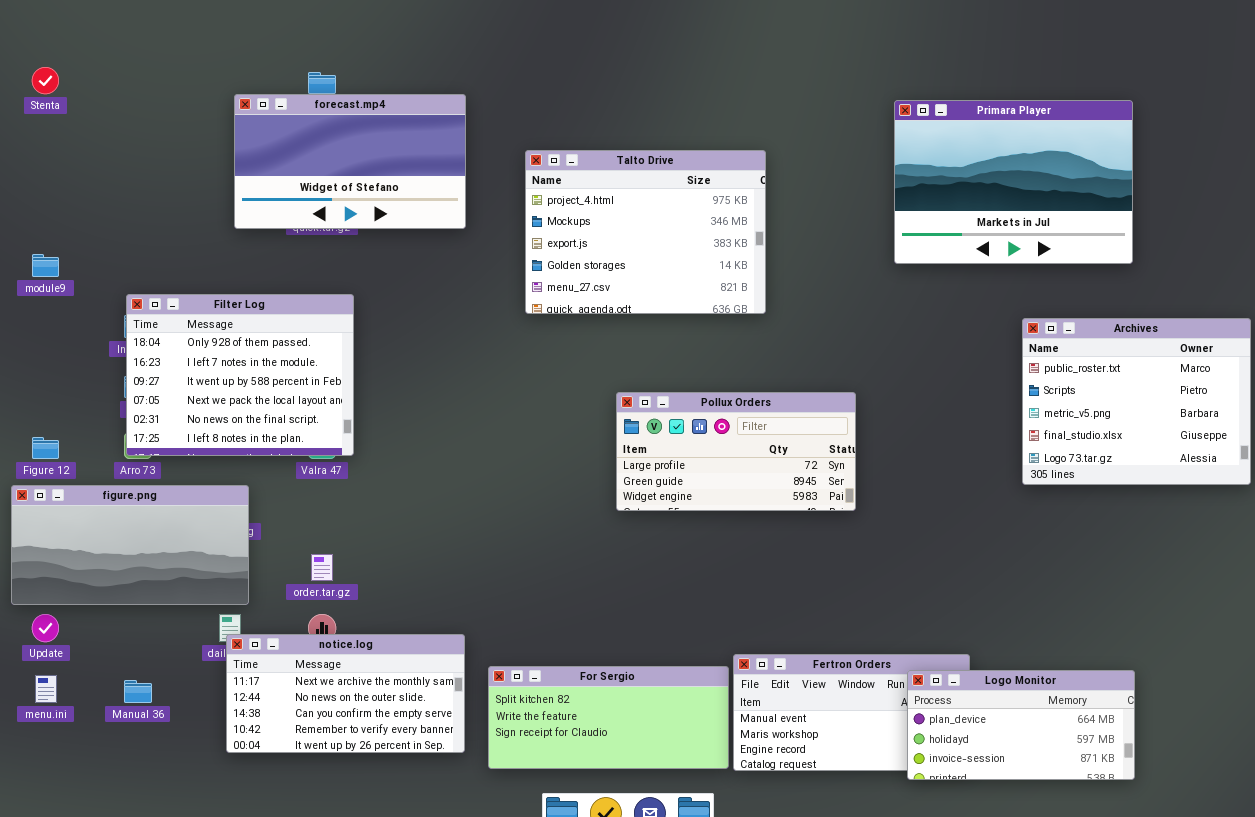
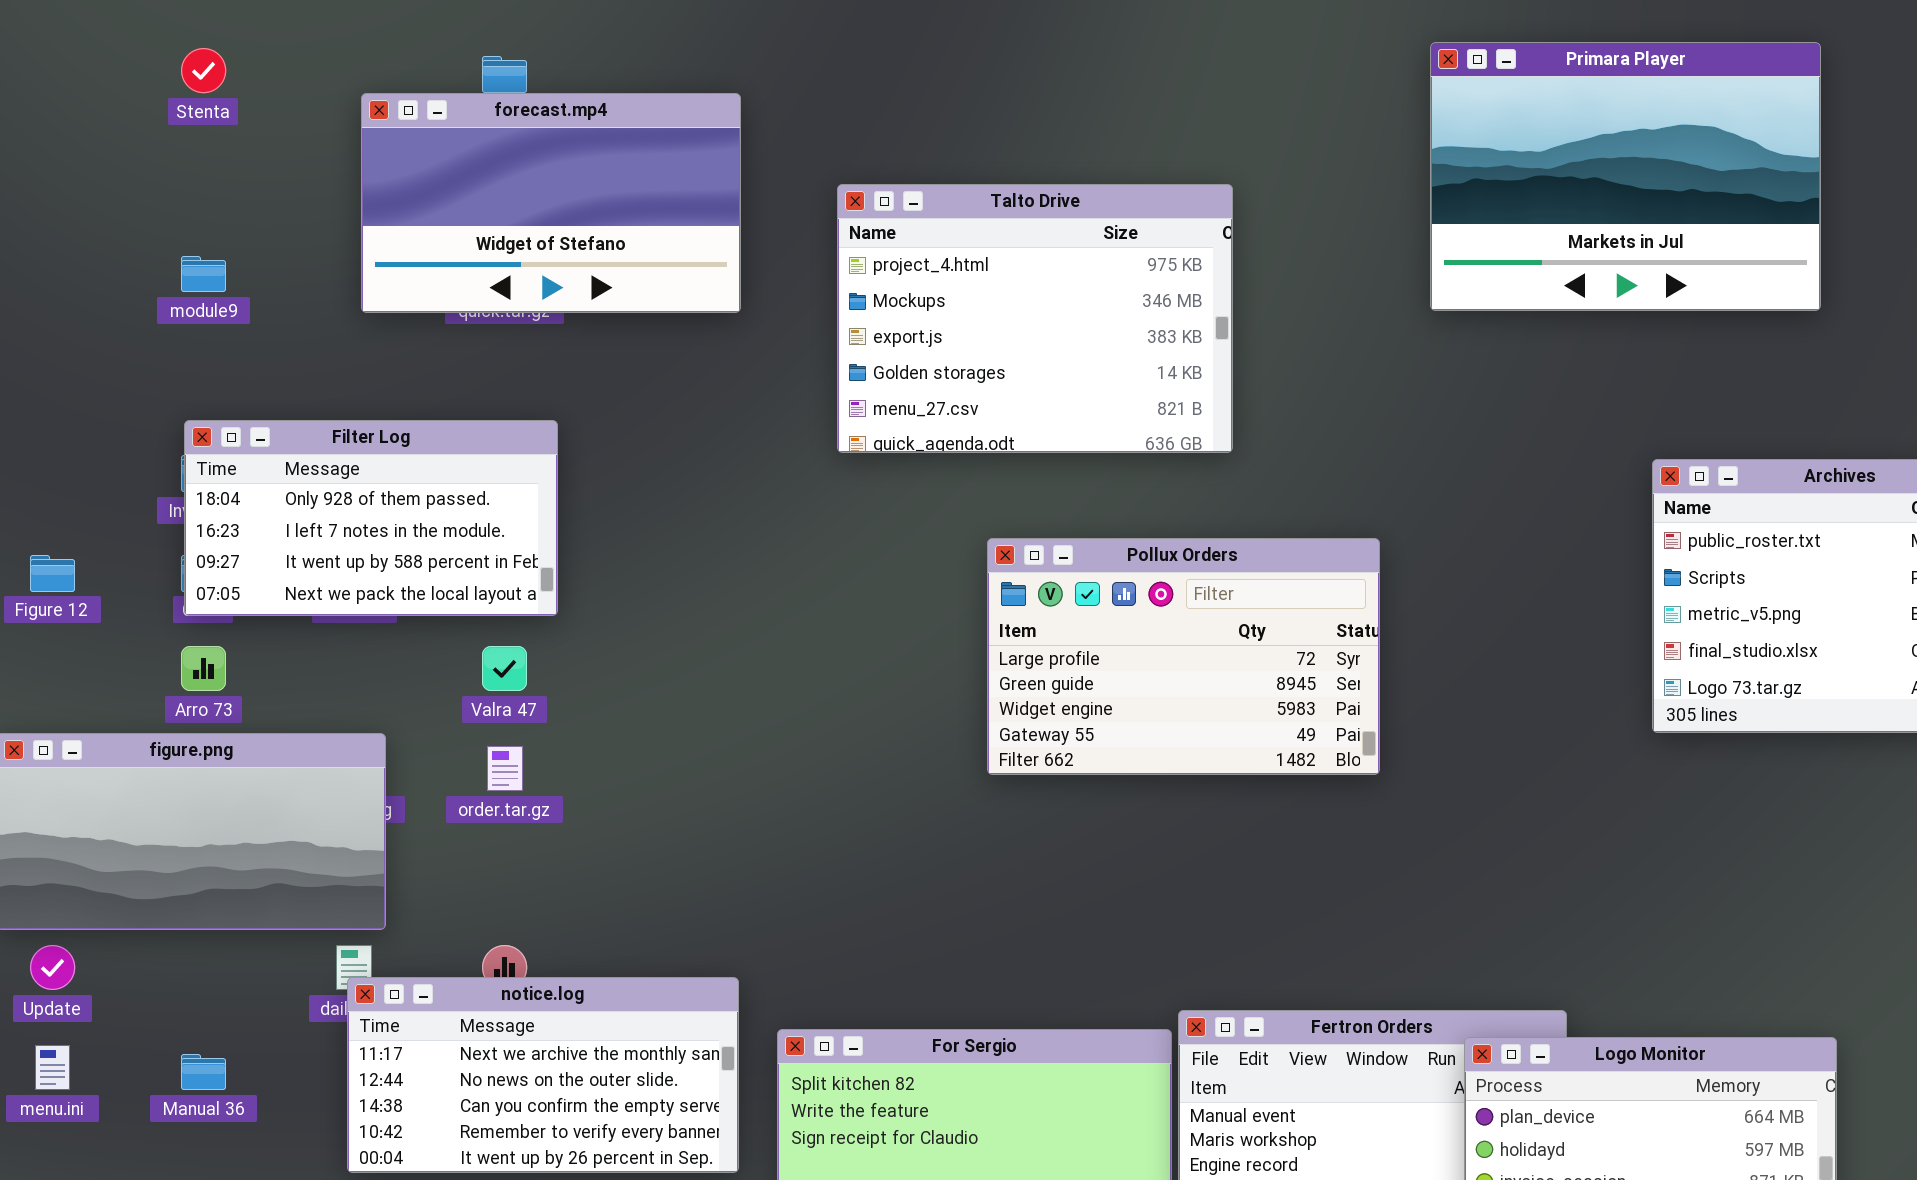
Stenta: [32,67,59,94] -> [181,48,226,93], moved
Primara Player: [894,100,1133,264] -> [1430,42,1821,311], moved
module9: [32,254,59,277] -> [181,256,226,292], moved
Filter Log: [126,294,354,456] -> [184,420,558,616], resized
Pollux Orders: [616,392,856,511] -> [987,538,1380,775], resized
Figure 12: [32,437,59,459] -> [30,555,75,592], moved
order.tar.gz: [311,554,333,581] -> [487,746,523,791], moved

